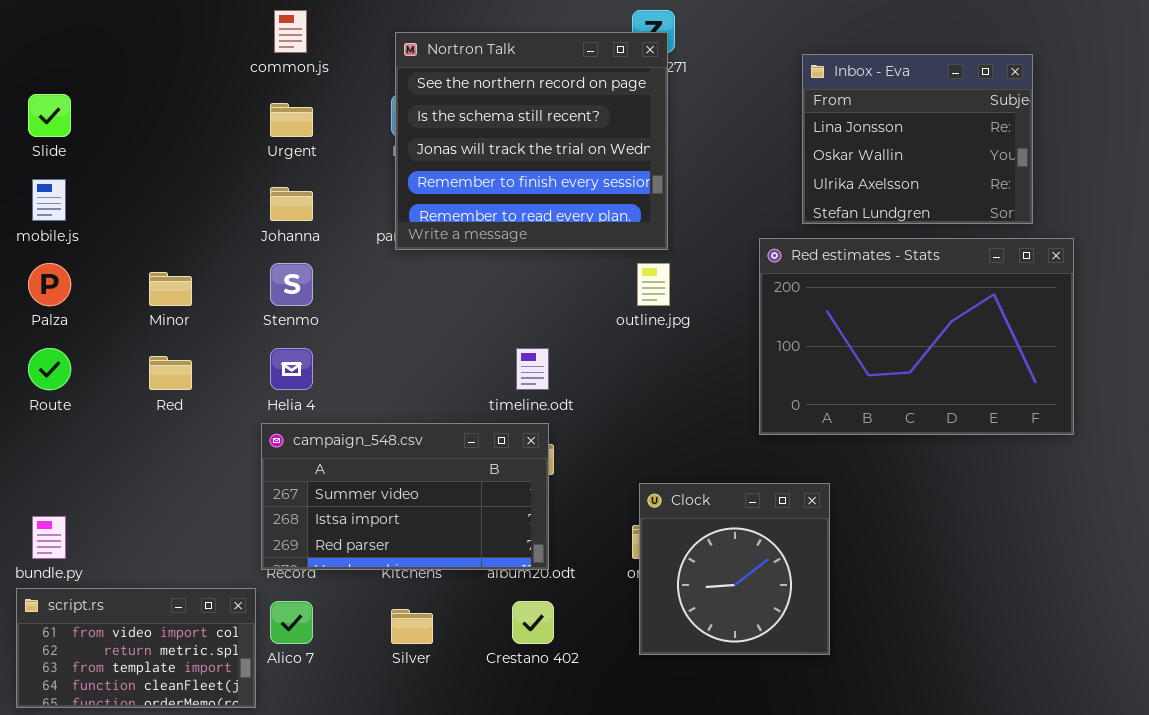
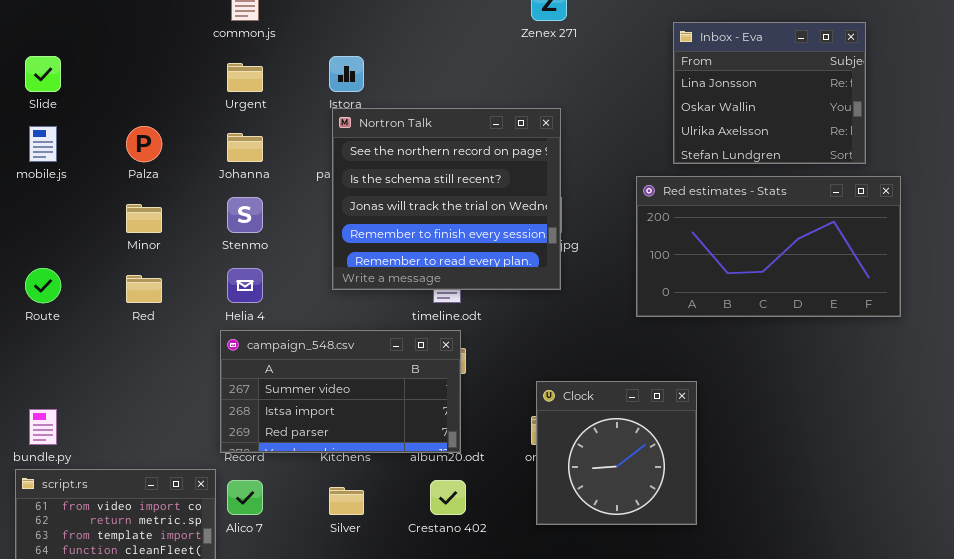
Nortron Talk: [395,32,668,250] -> [332,108,561,290], moved
Red estimates - Stats: [759,238,1074,435] -> [636,176,901,317], resized
Palza: [28,263,71,306] -> [126,126,162,162], moved

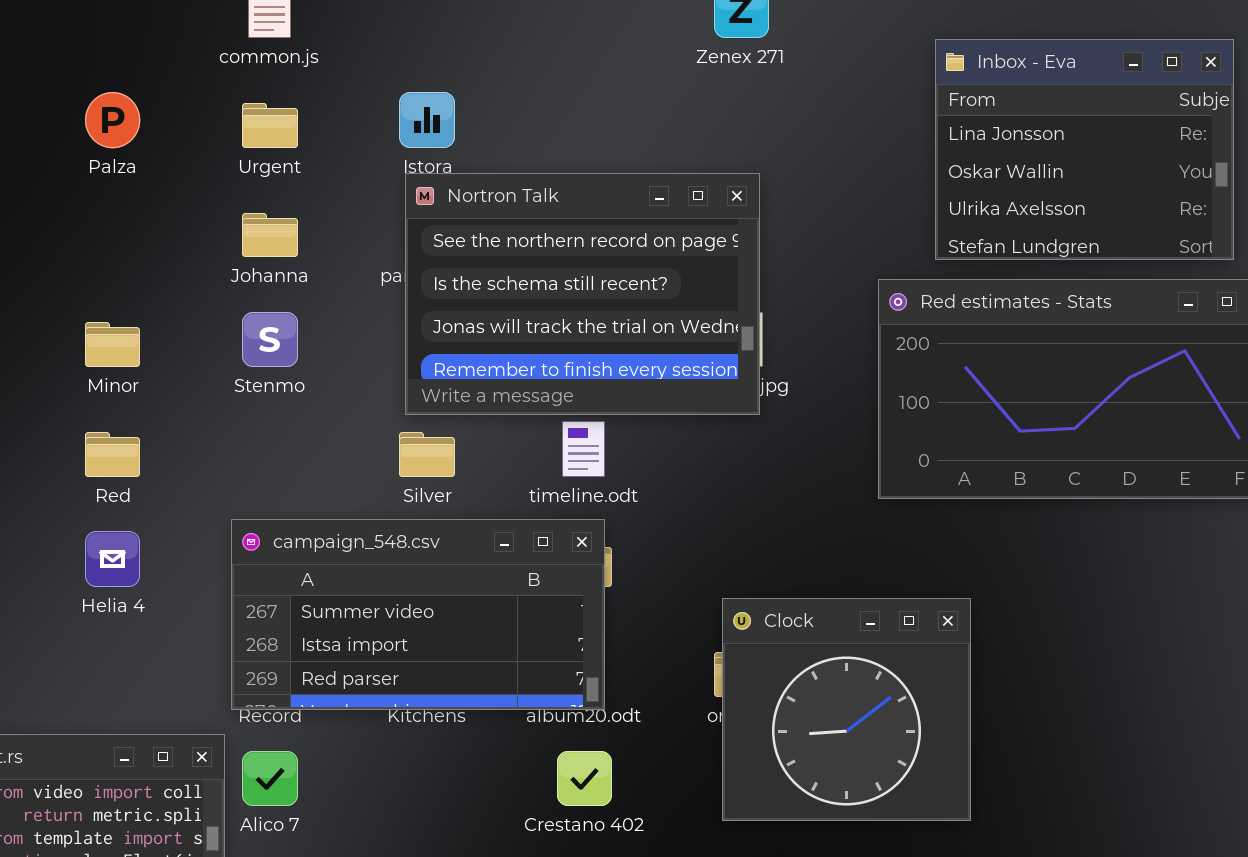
Nortron Talk: [332,108,561,290] -> [405,173,760,415], resized
Palza: [126,126,162,162] -> [85,92,140,148], moved
Helia 4: [227,268,263,303] -> [85,531,140,587], moved
Silver: [329,487,364,515] -> [399,432,455,477], moved

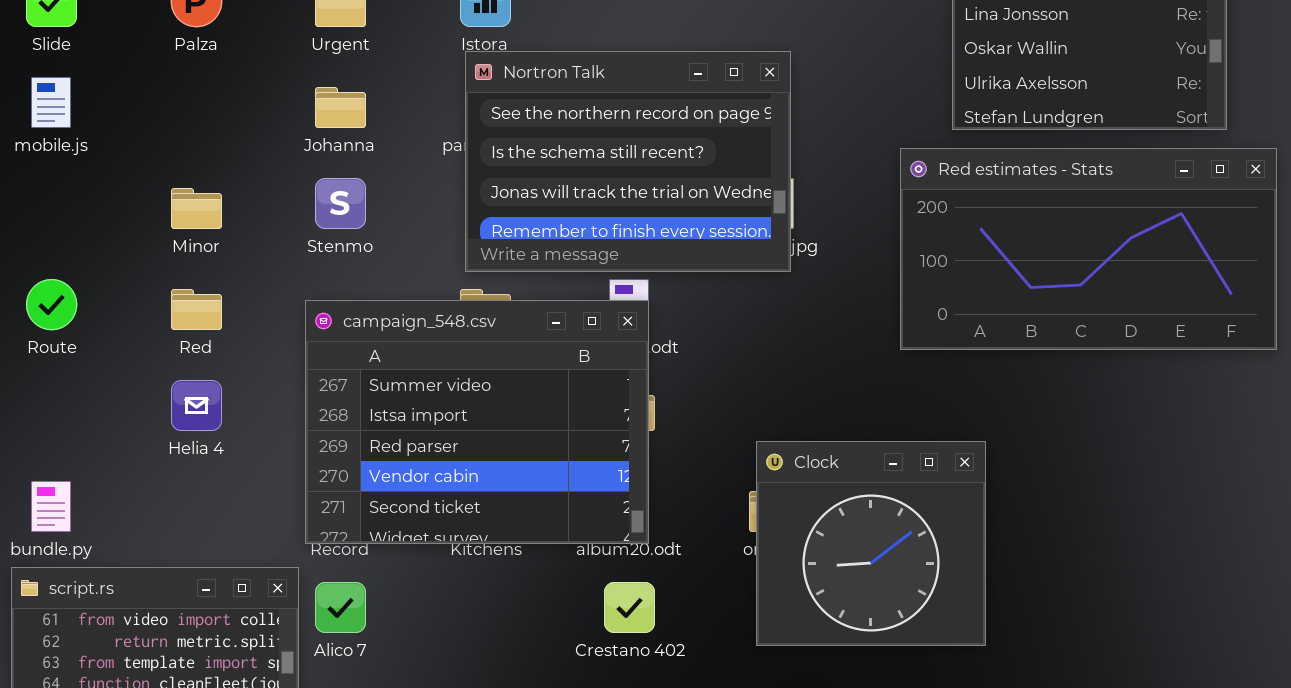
campaign_548.csv: [231,519,605,710] -> [305,300,649,544], resized

